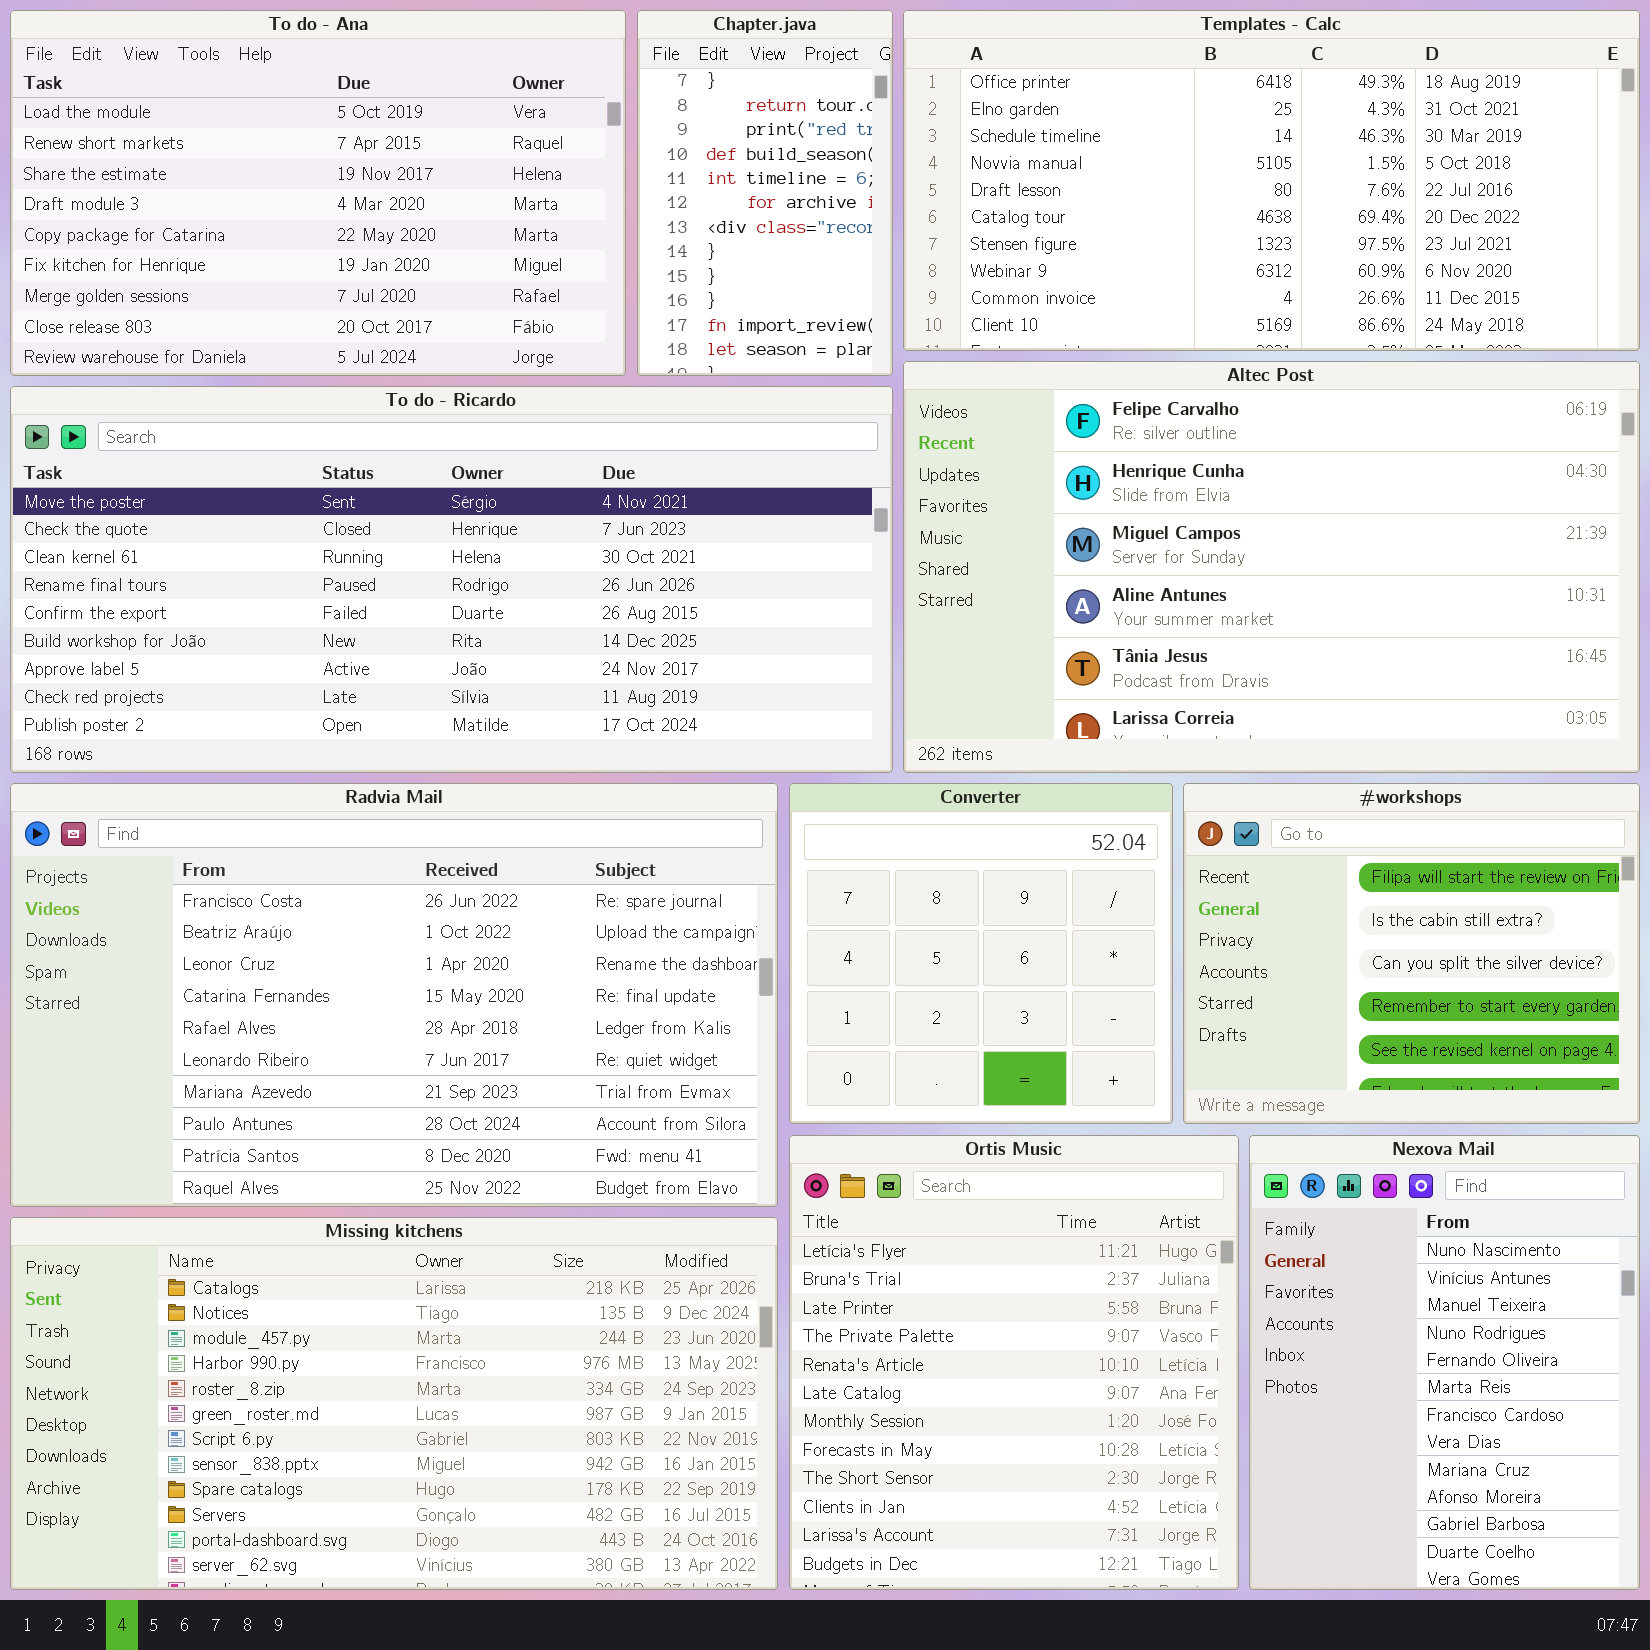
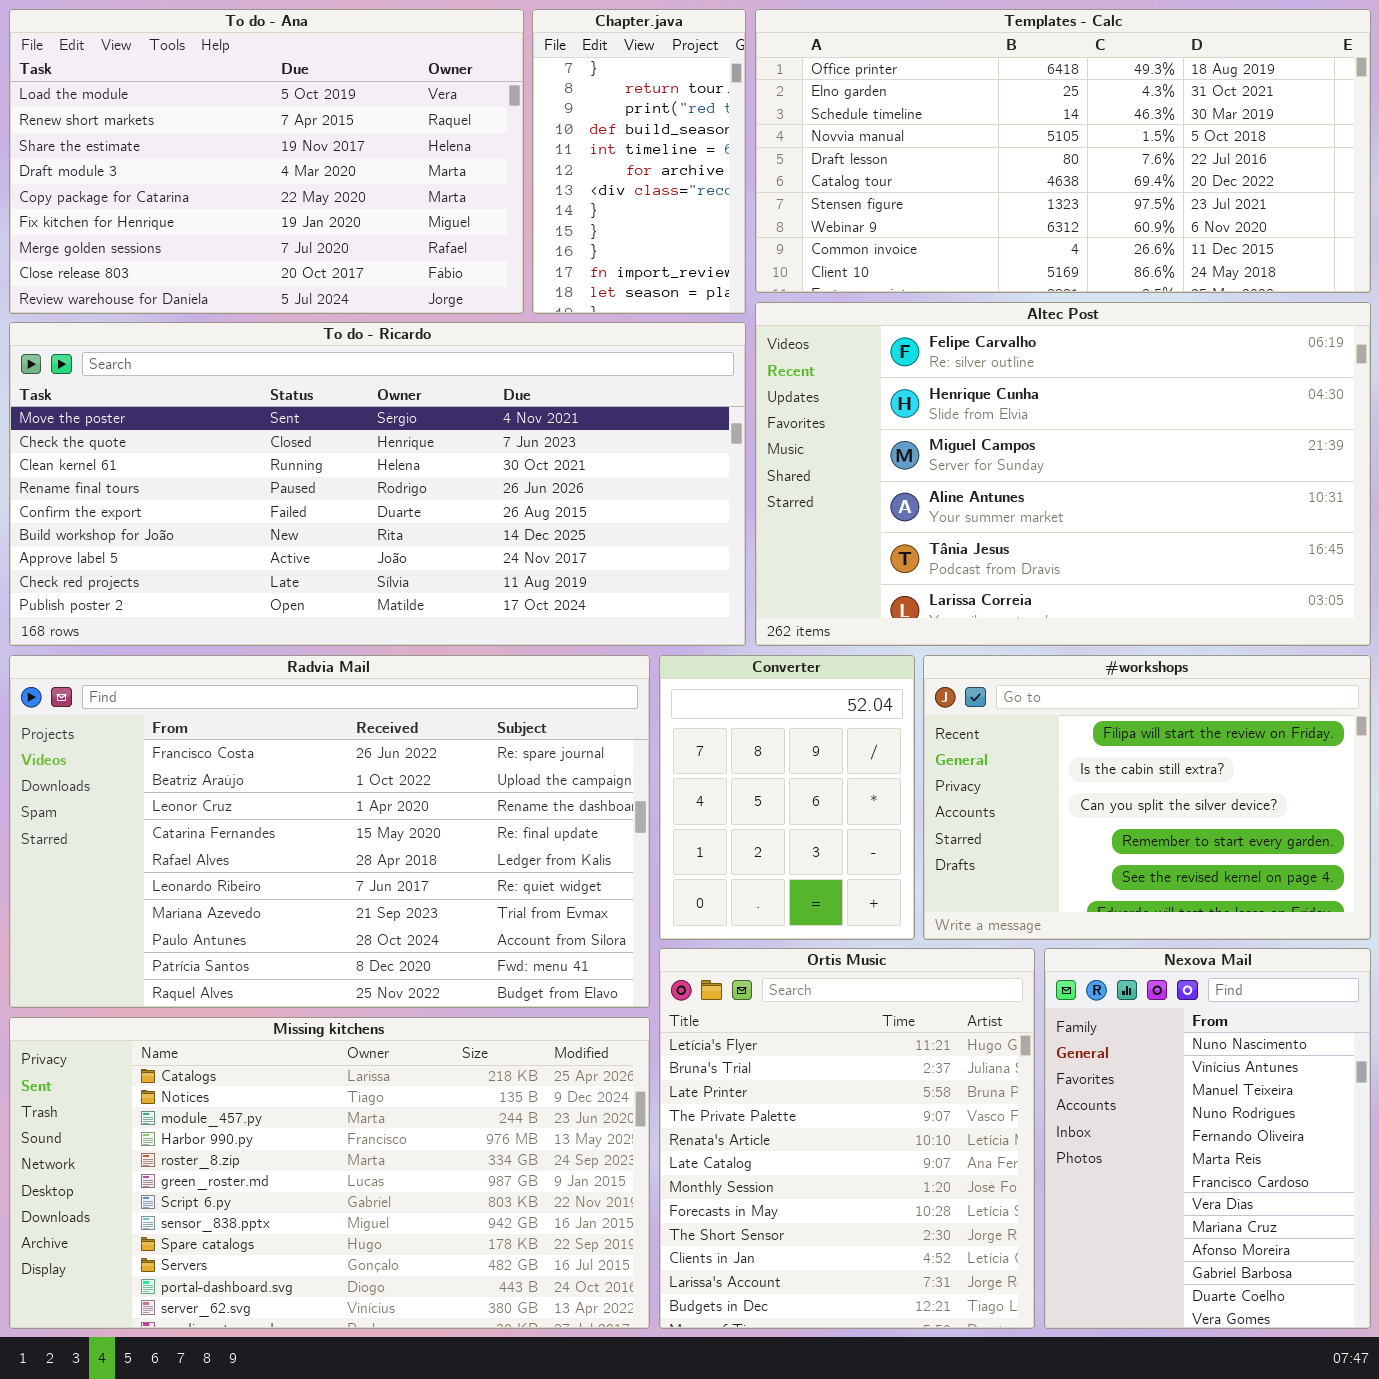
Converter: [789,783,1173,1124] -> [659,655,915,940], resized
#workshops: [1183,783,1640,1124] -> [923,655,1371,940], resized

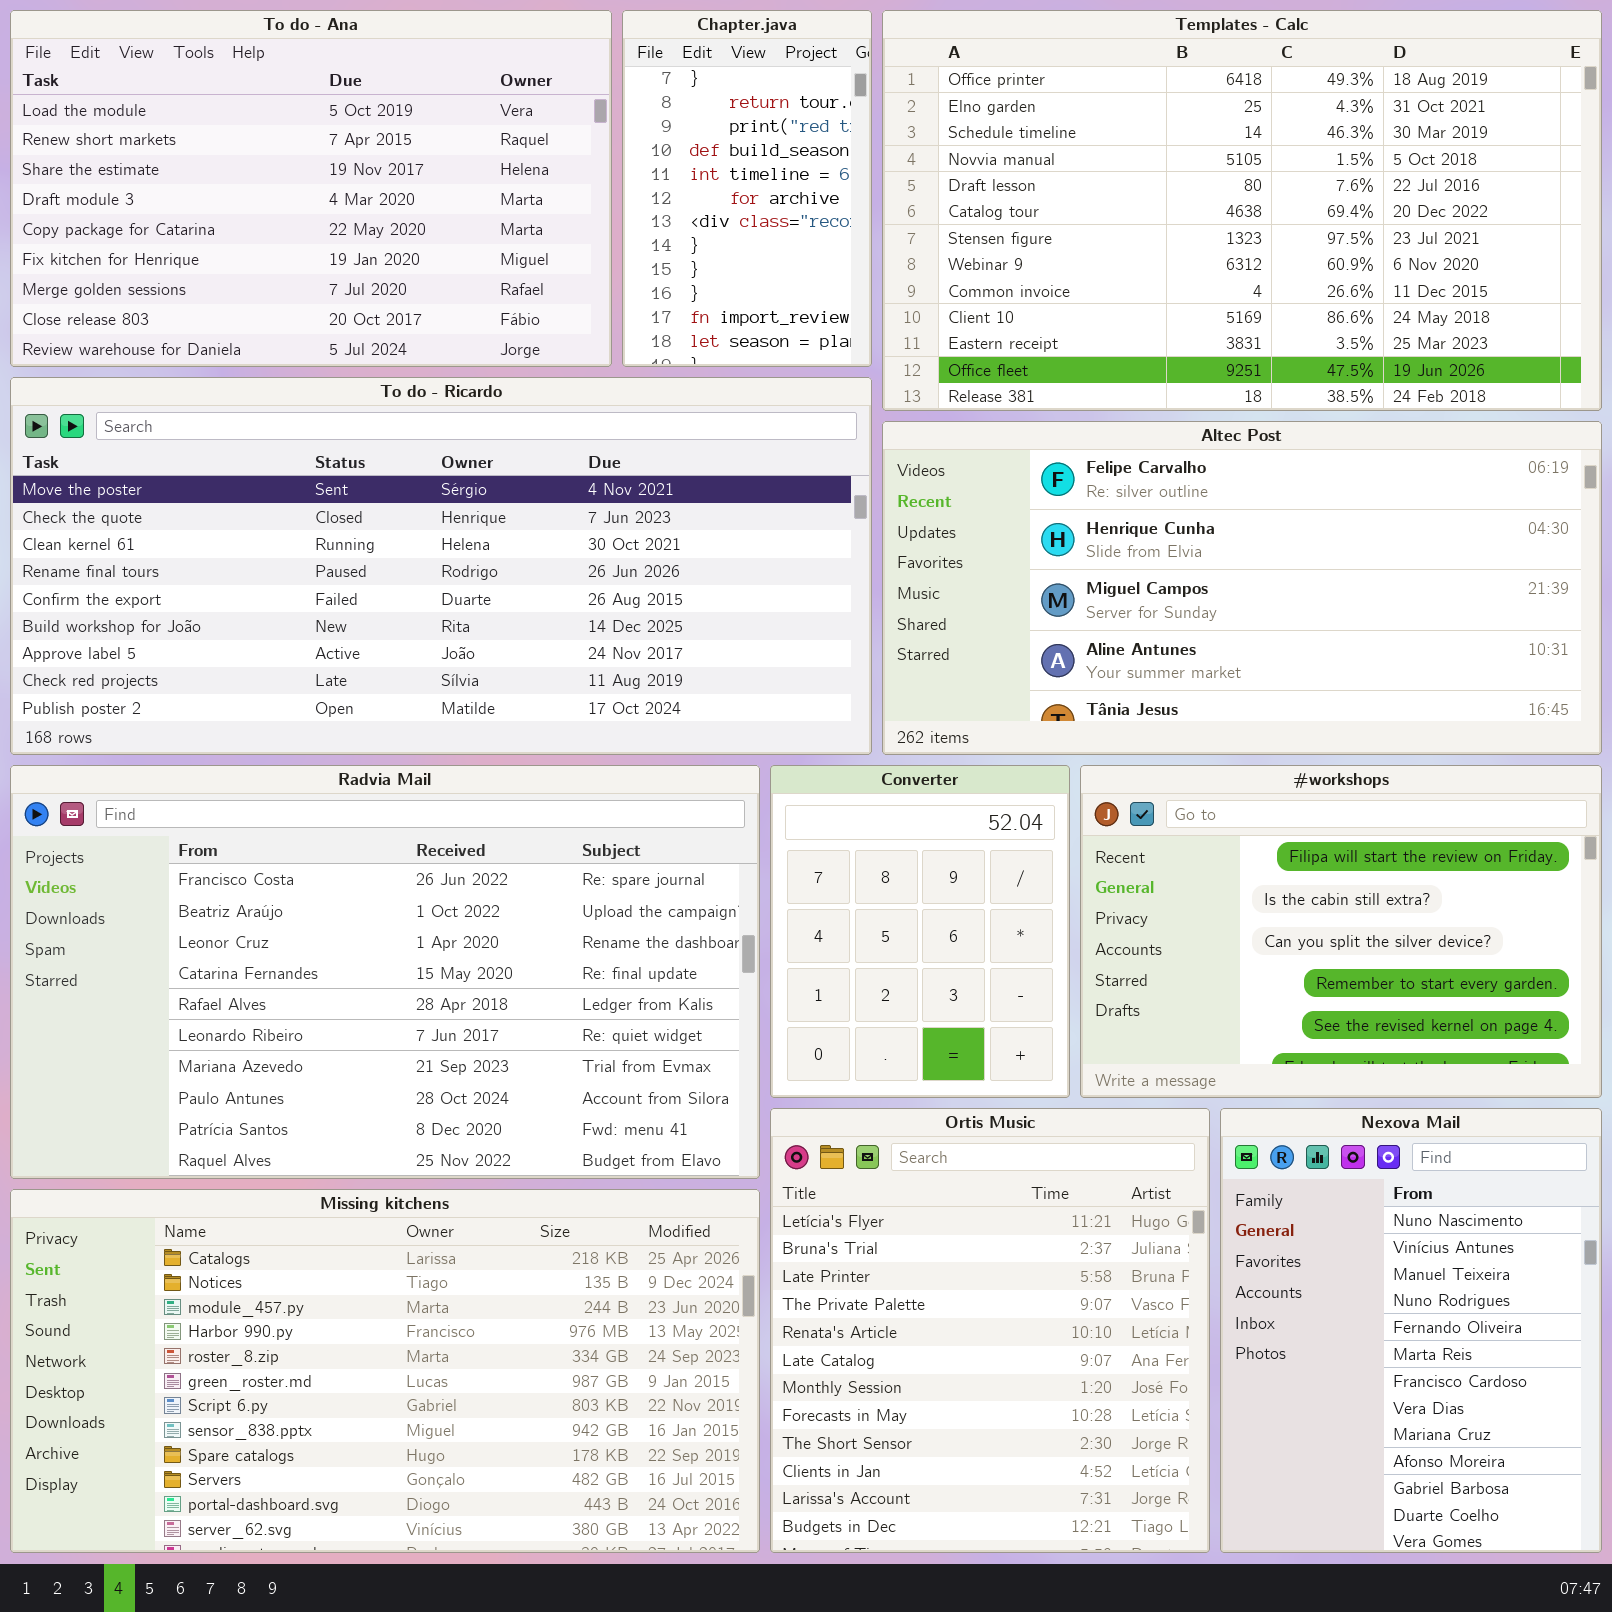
Templates - Calc: [755,9,1371,293] -> [882,10,1602,411], resized
Altec Post: [755,302,1371,646] -> [882,421,1602,755], resized

